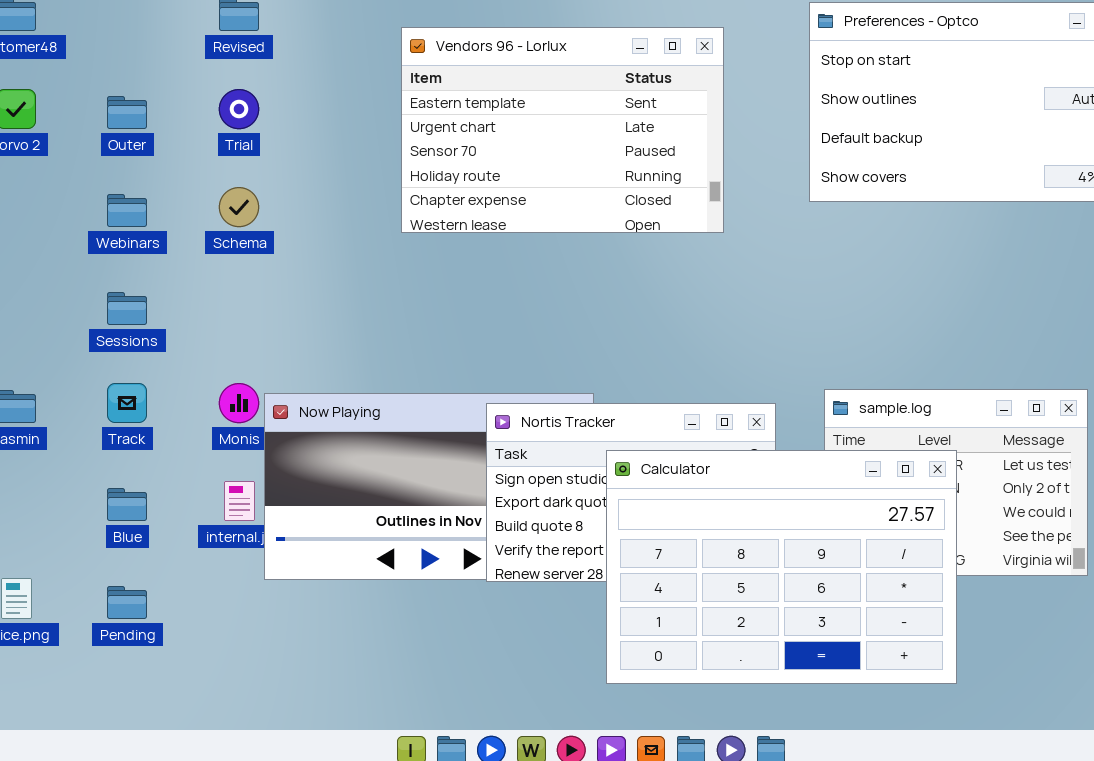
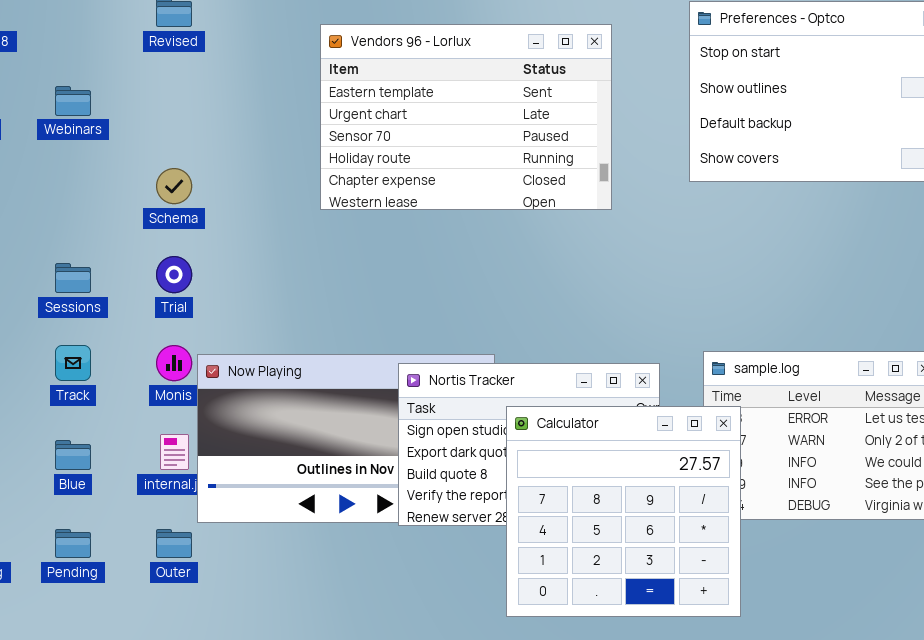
Trial: [219,89,259,129] -> [156,256,192,293], moved
Outer: [107,96,147,129] -> [156,529,192,558], moved
Webinars: [107,194,147,227] -> [55,86,91,116], moved
Calculator: [606,450,957,684] -> [506,406,741,617], resized

